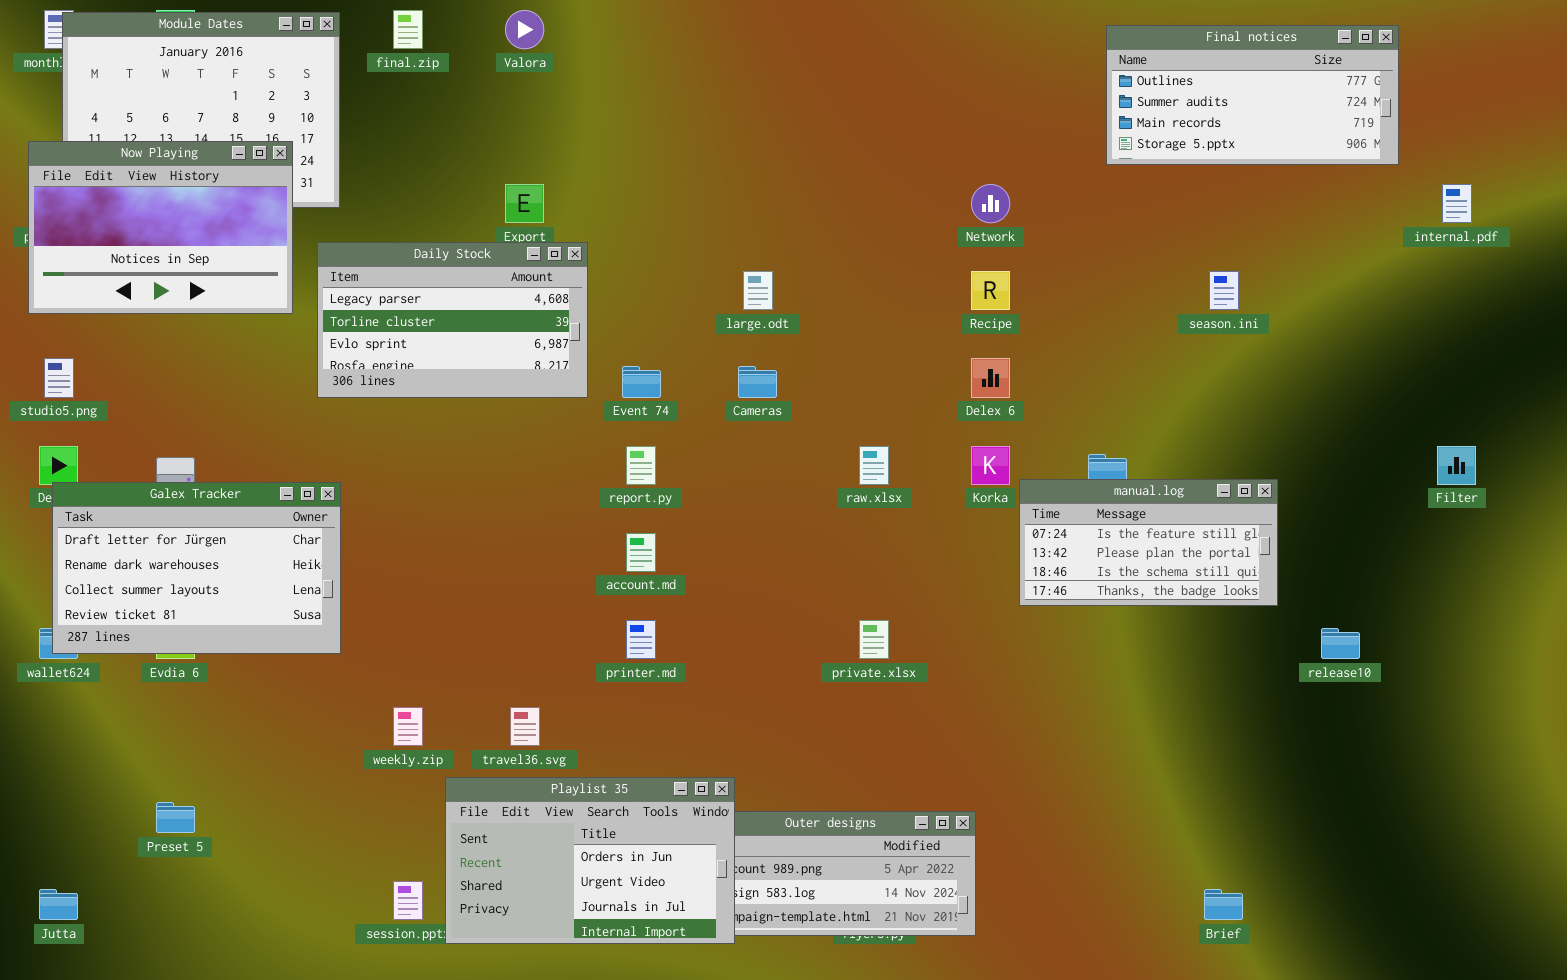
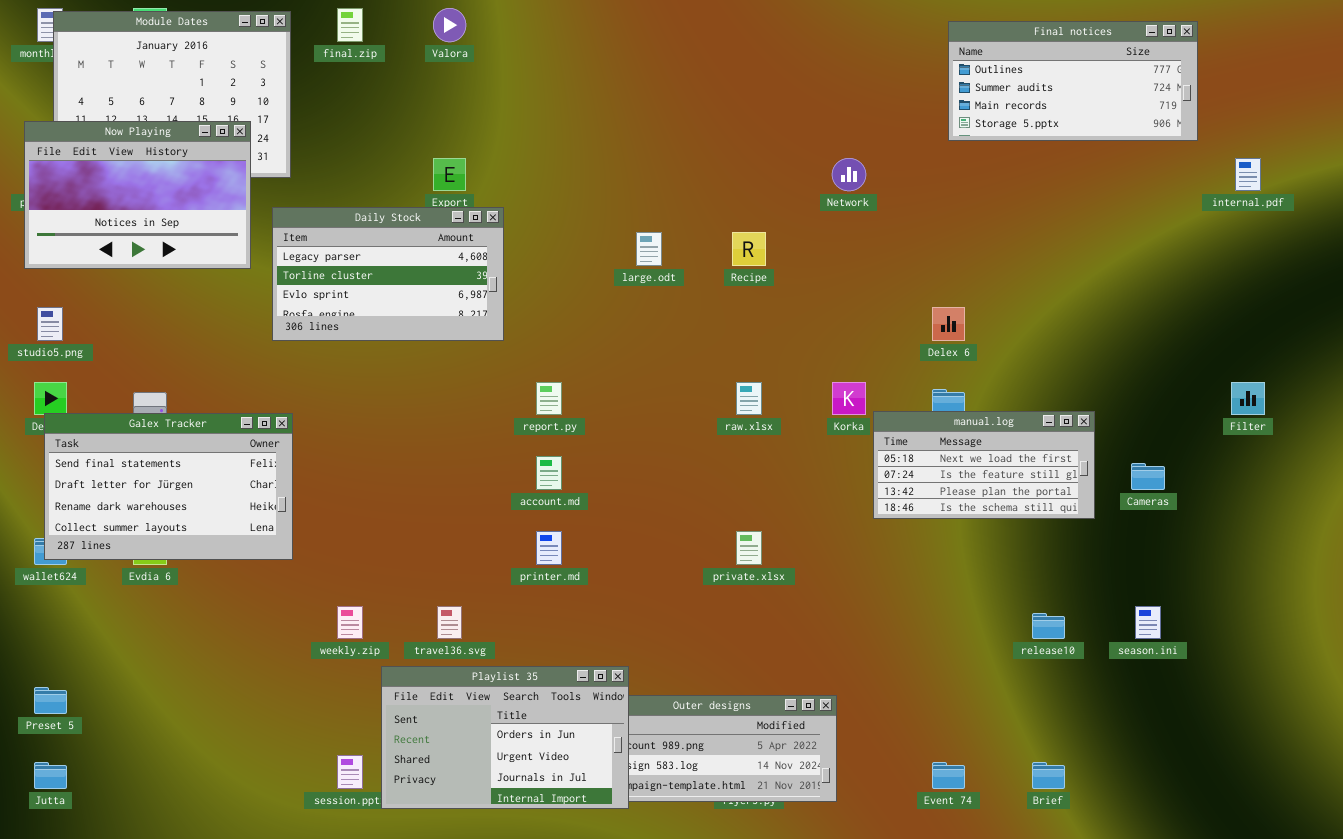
Recipe: [971,271,1010,310] -> [732,232,766,266], moved
season.ini: [1209,271,1239,310] -> [1135,606,1161,639], moved
Delex 6: [971,358,1010,398] -> [932,307,965,341], moved
Event 74: [622,366,661,398] -> [932,762,965,789], moved
Cameras: [738,366,777,398] -> [1131,463,1165,490], moved
manual.log: [1019,479,1278,606] -> [873,411,1095,519], scrolled up 1 row
Galex Tracker: [52,482,341,654] -> [44,413,293,560], scrolled up 1 row
release10: [1321,628,1360,659] -> [1032,613,1065,639], moved
Preset 5: [156,802,195,833] -> [34,687,67,714], moved

